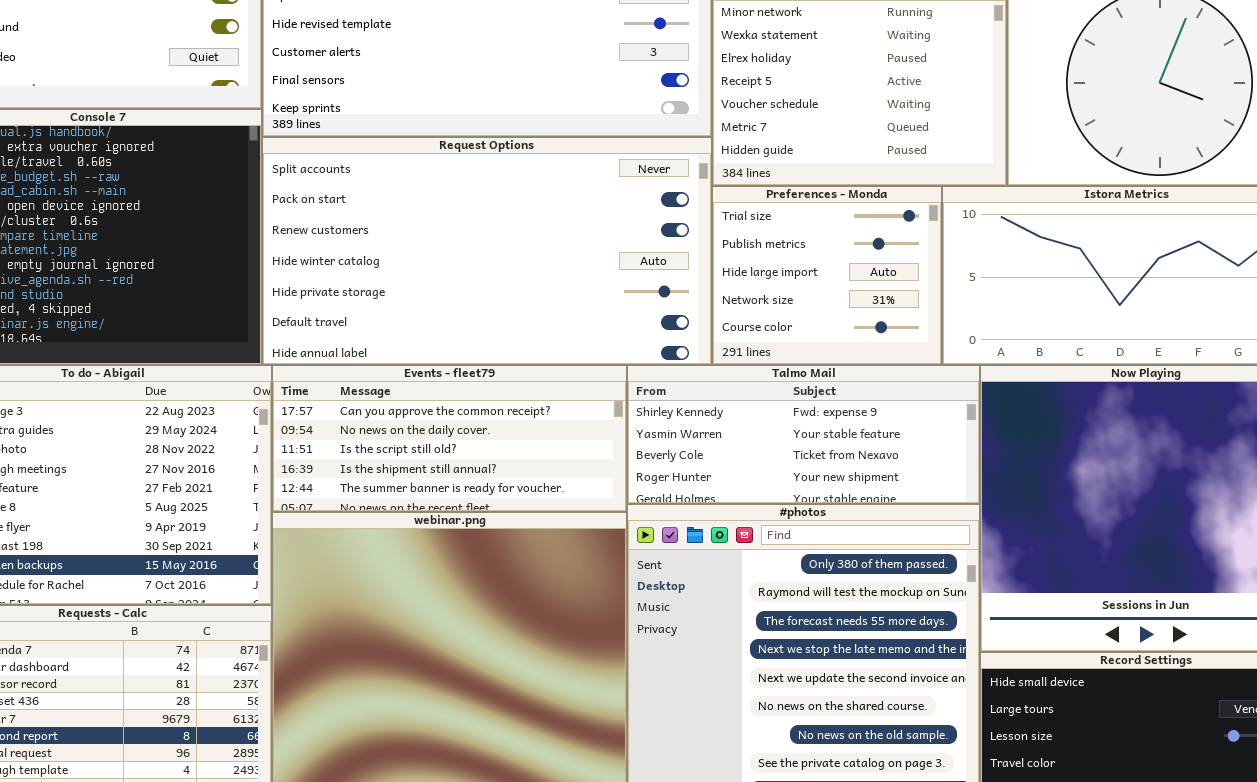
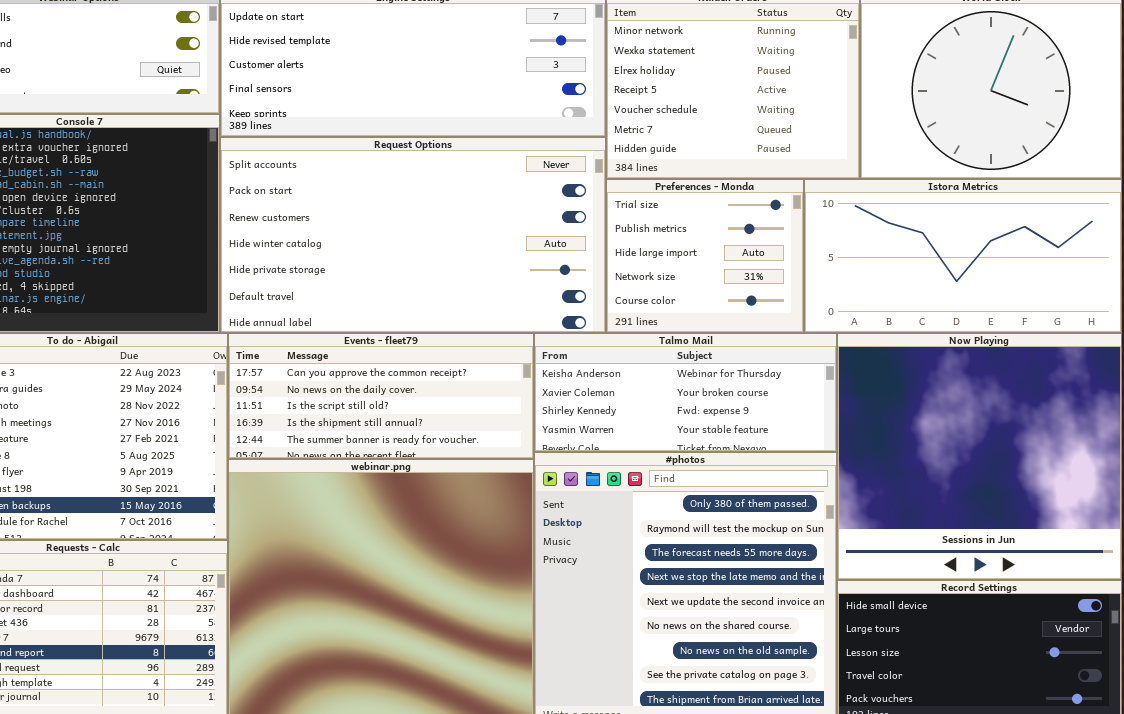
Talmo Mail: [627,365,980,504] -> [534,333,837,452], scrolled up 2 rows

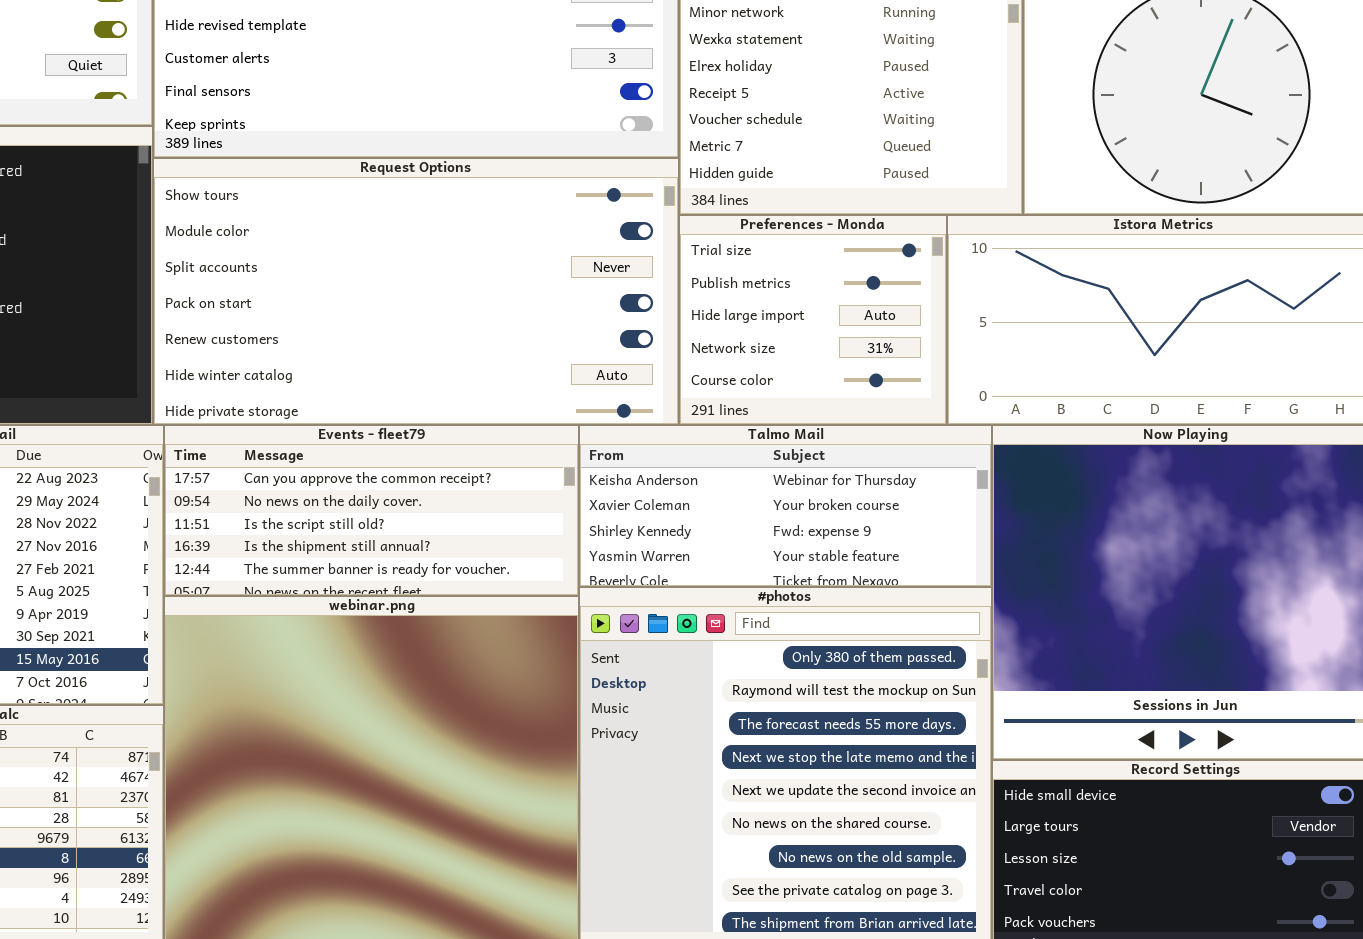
Request Options: [220,137,606,333] -> [153,158,679,425], scrolled up 2 rows

